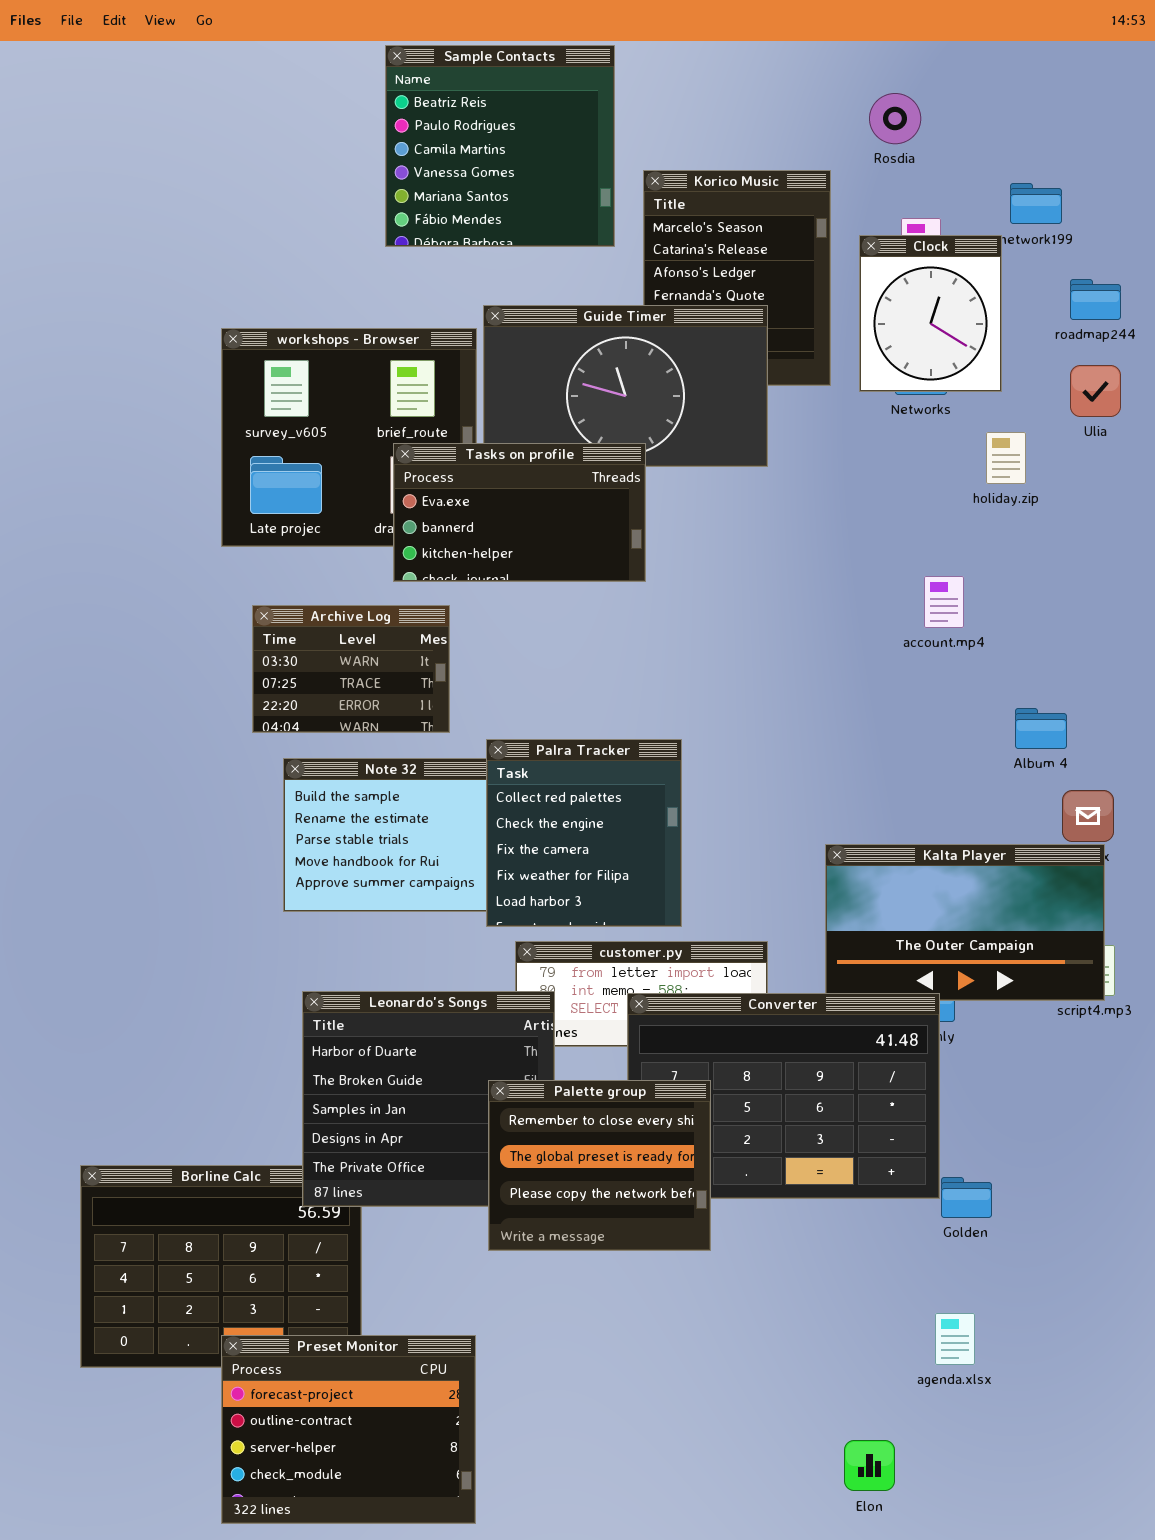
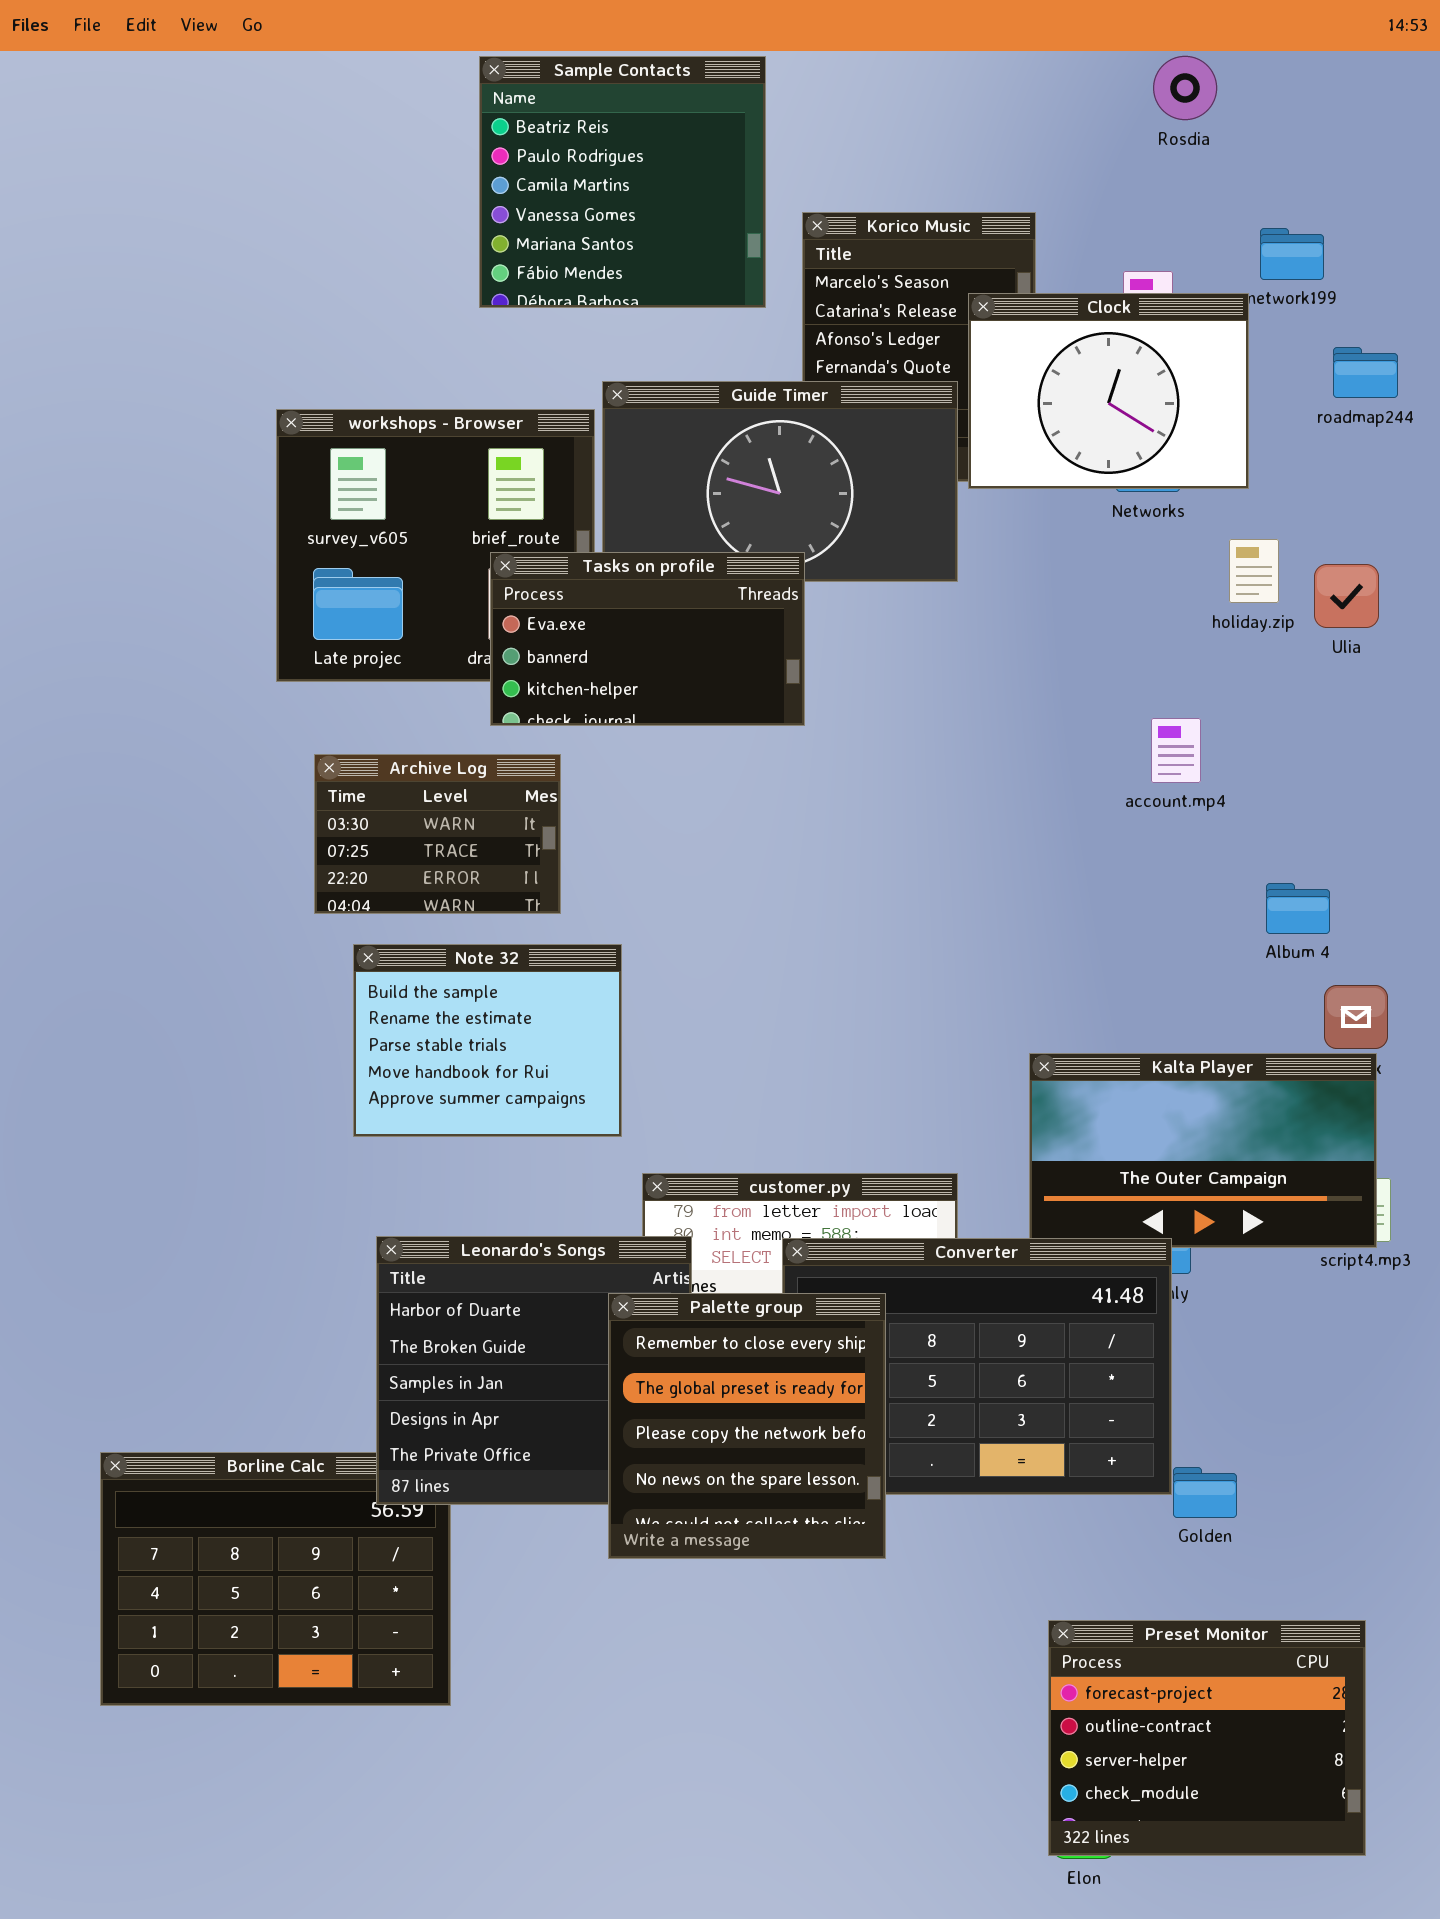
Rosdia: [869,93,921,144] -> [1153,56,1217,120], moved
Clock: [859,235,1002,392] -> [968,293,1249,489], resized
Ulia: [1070,365,1121,417] -> [1314,564,1379,628], moved
Palra Tracker: [486,739,682,927] -> none, closed
Palette group: [488,1080,711,1251] -> [608,1293,886,1559], resized
Preset Monitor: [221,1335,476,1524] -> [1048,1620,1366,1856], moved

